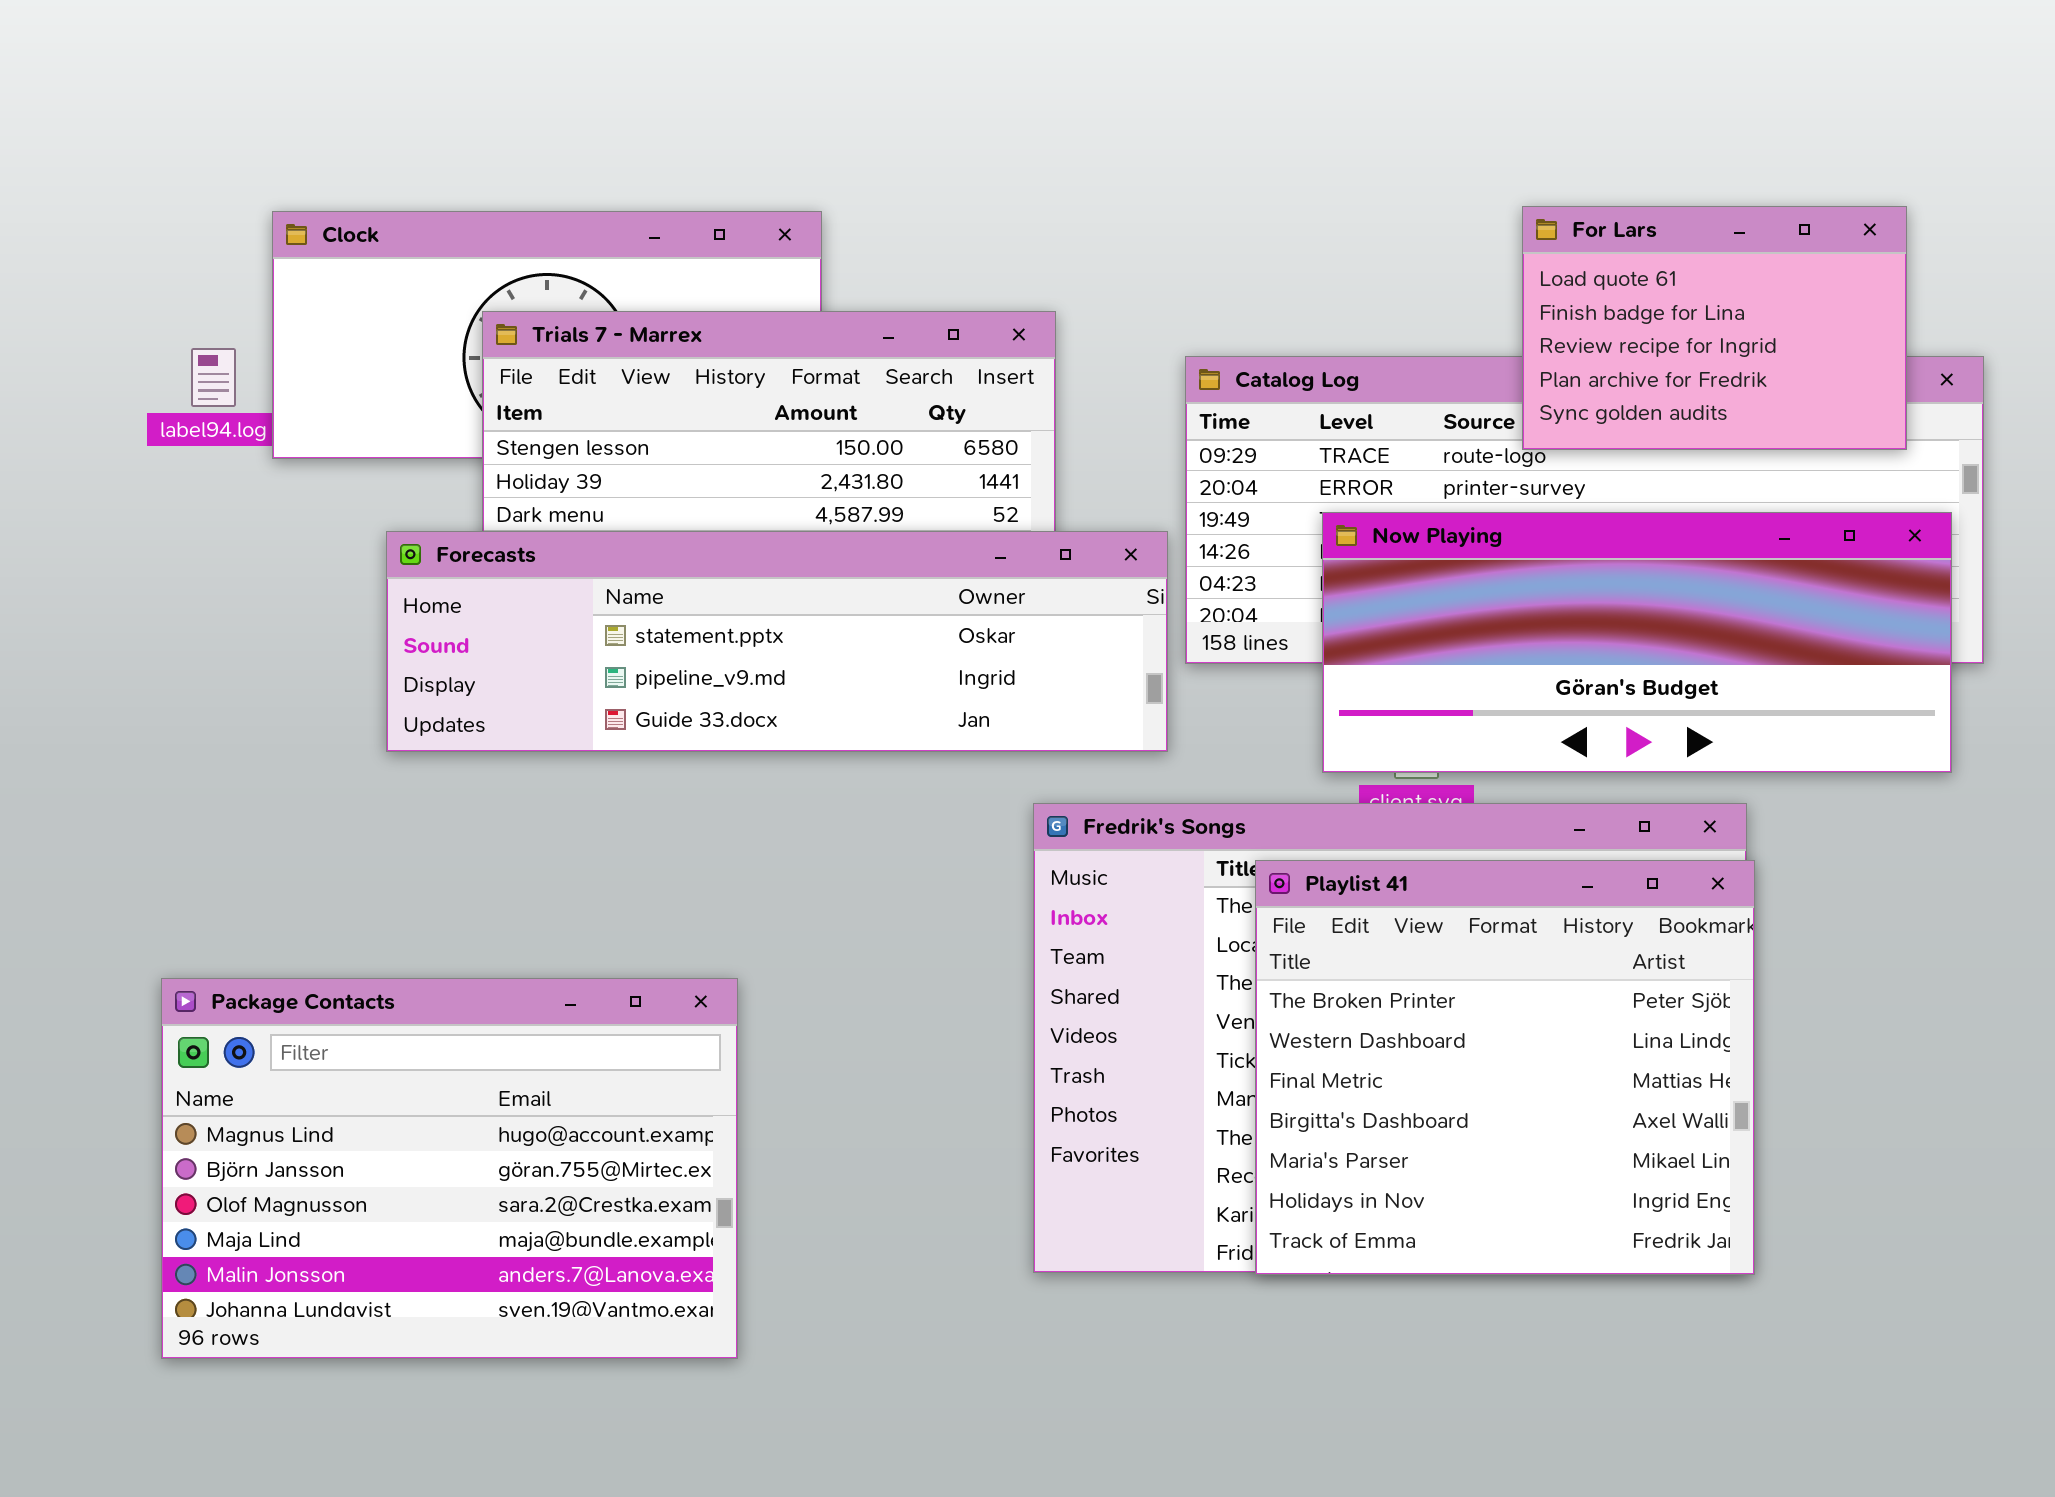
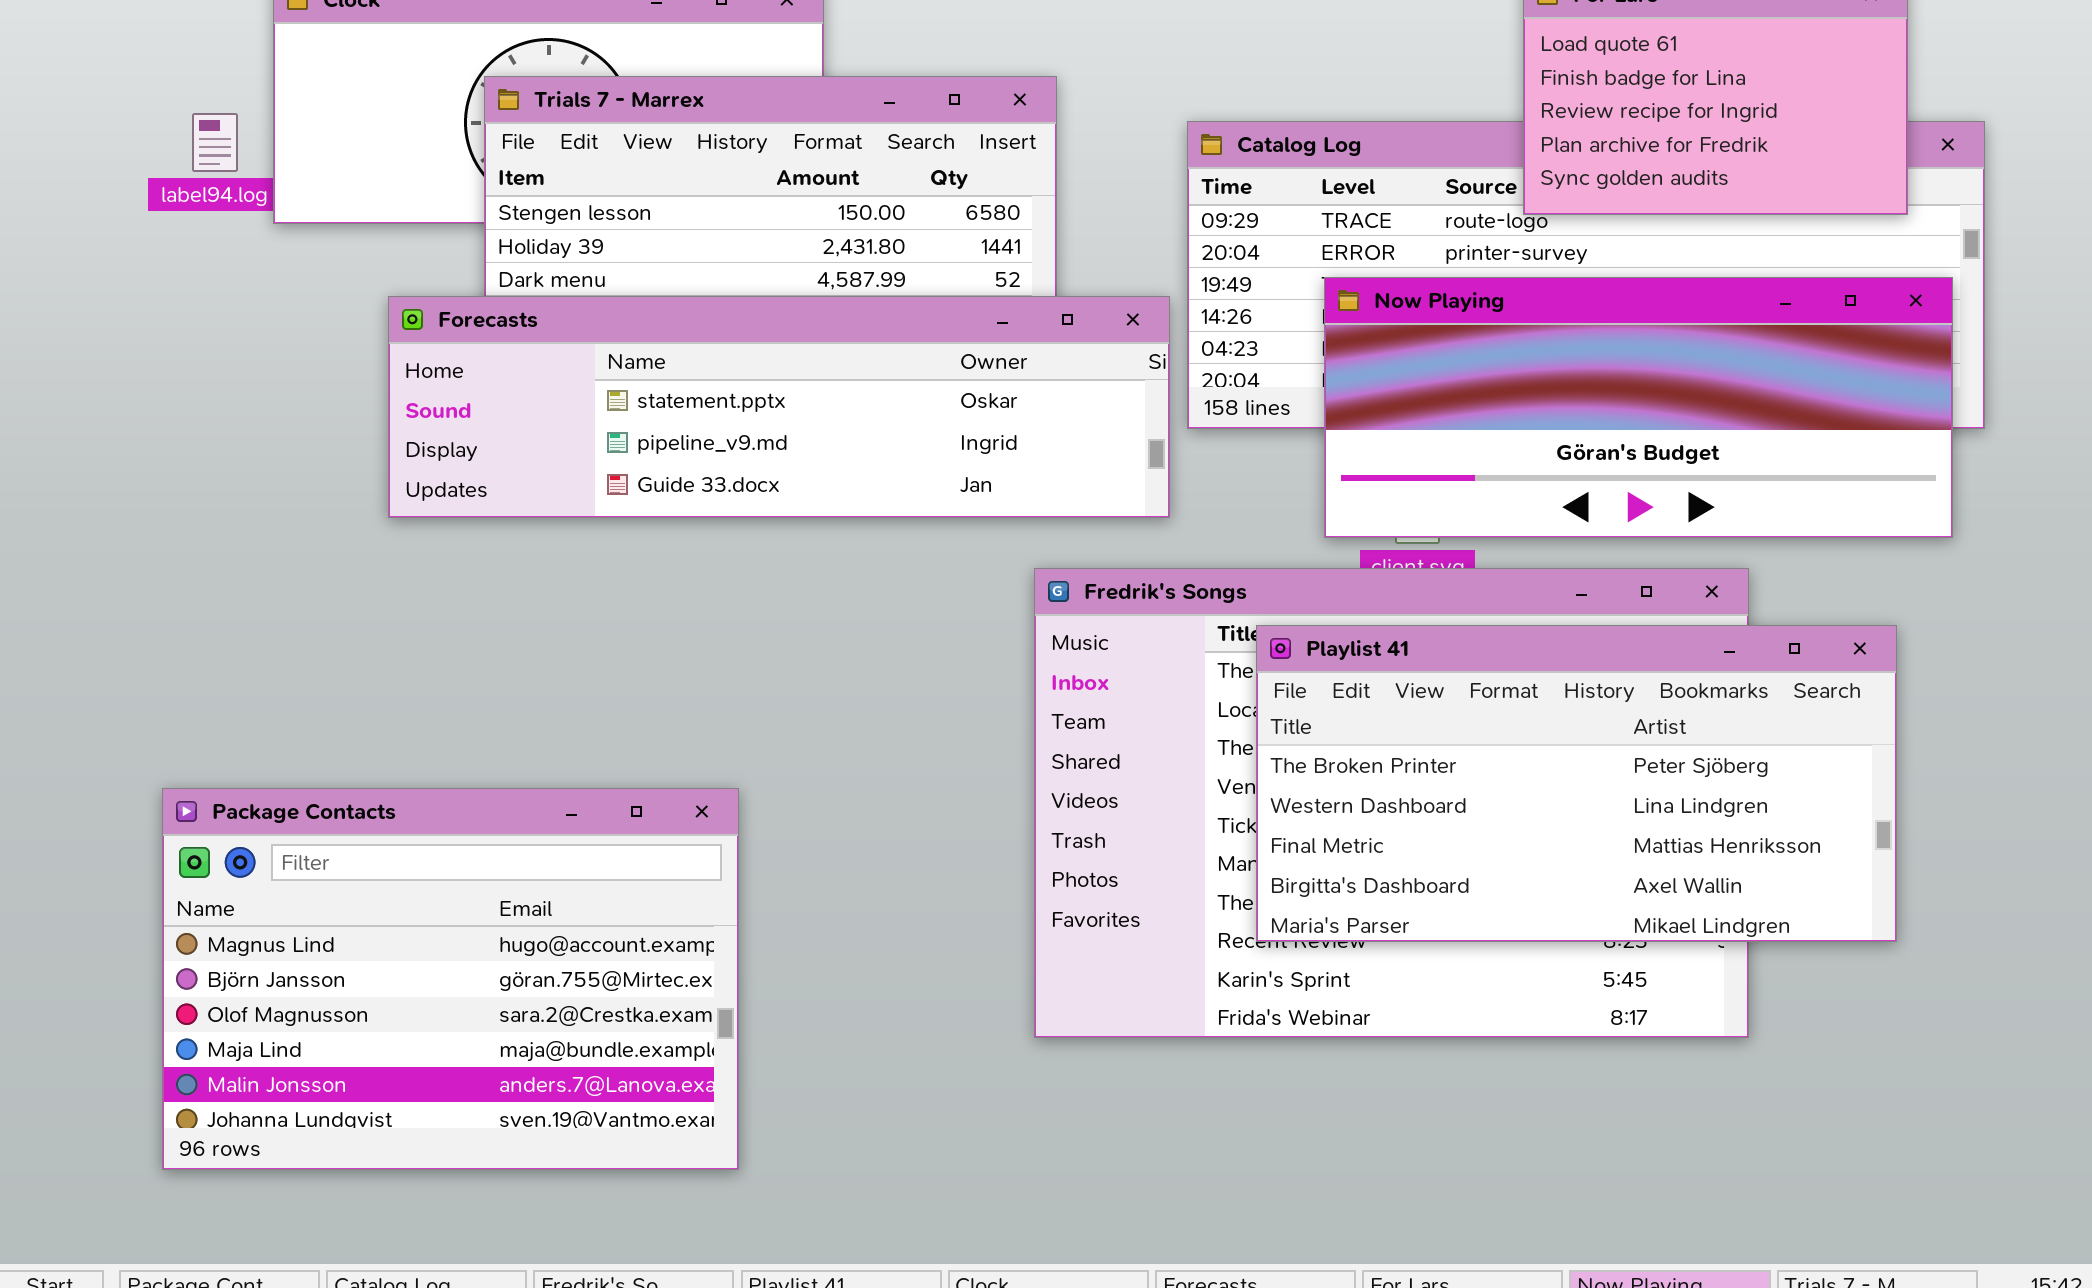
Playlist 41: [1255,860,1755,1275] -> [1256,625,1897,942], resized
Package Contacts: [161,978,738,1359] -> [162,788,739,1170], moved

